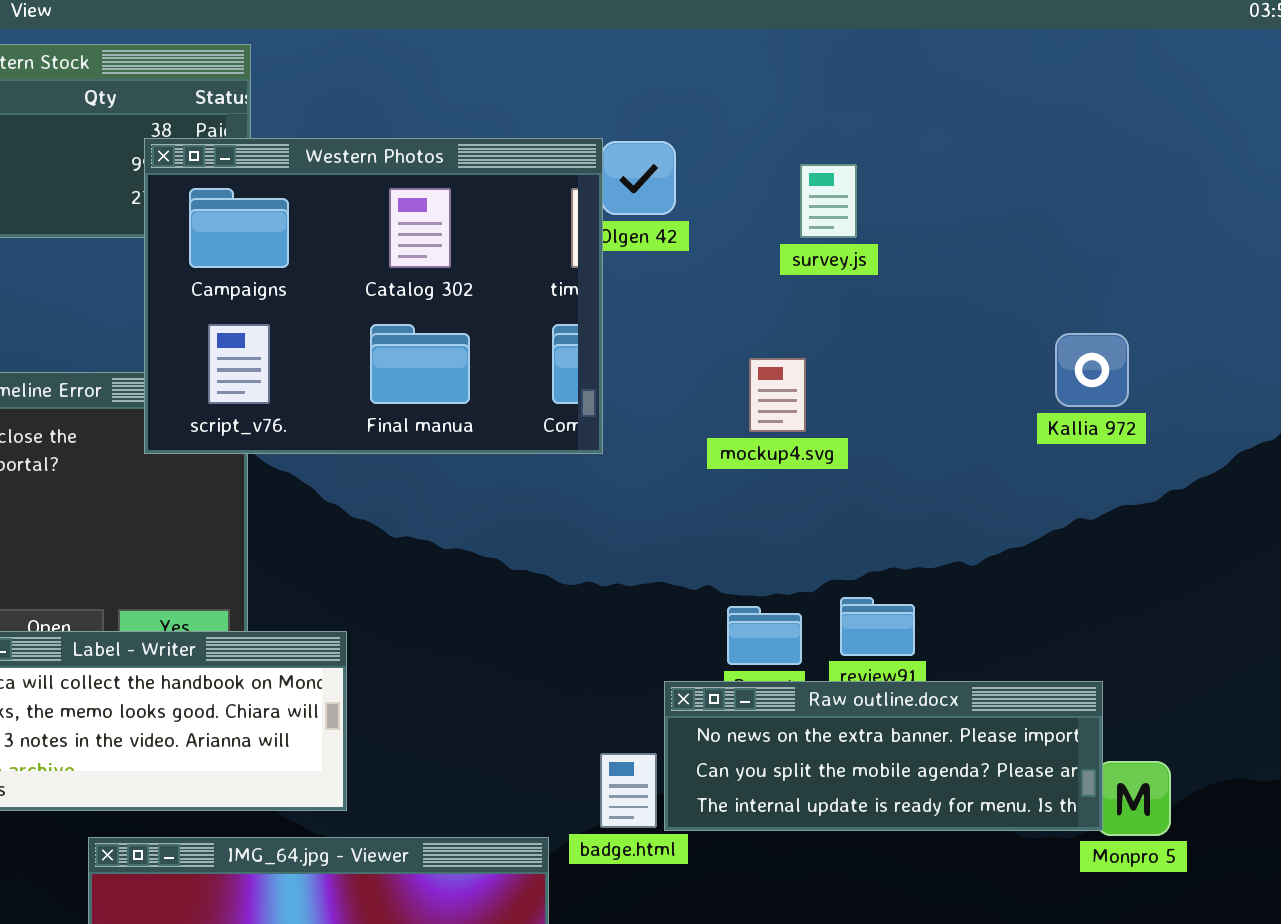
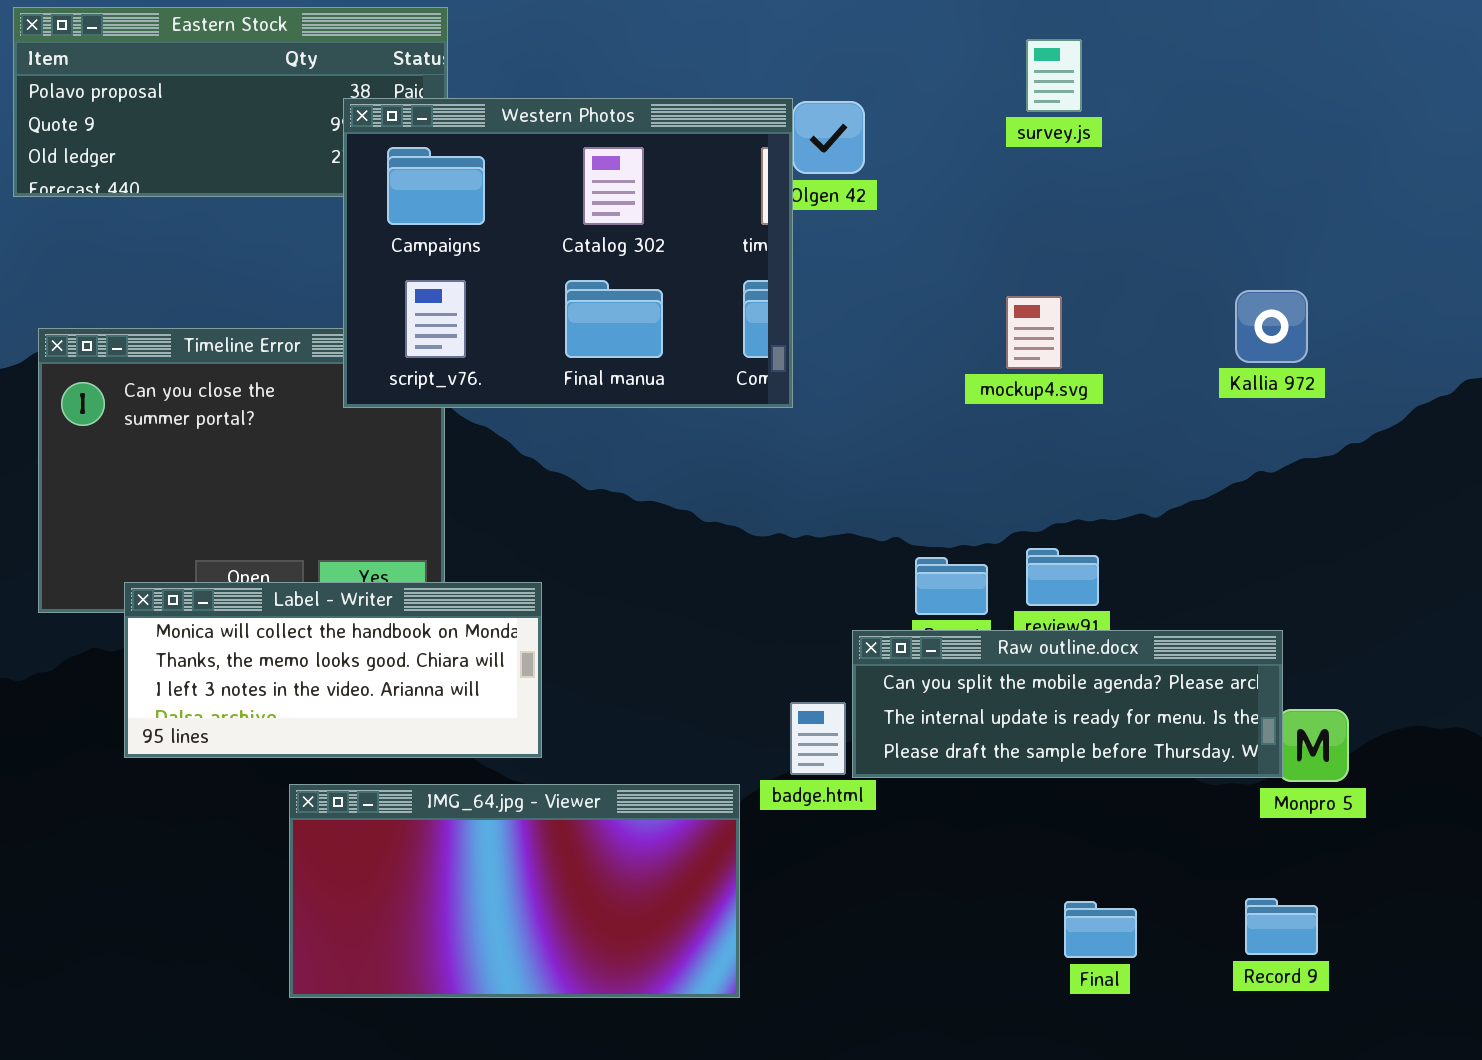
survey.js: [800,164,857,238] -> [1026,39,1082,112], moved
mockup4.svg: [749,358,806,432] -> [1006,296,1062,369], moved
Raw outline.docx: [664,681,1103,831] -> [852,630,1283,778], scrolled down 1 row

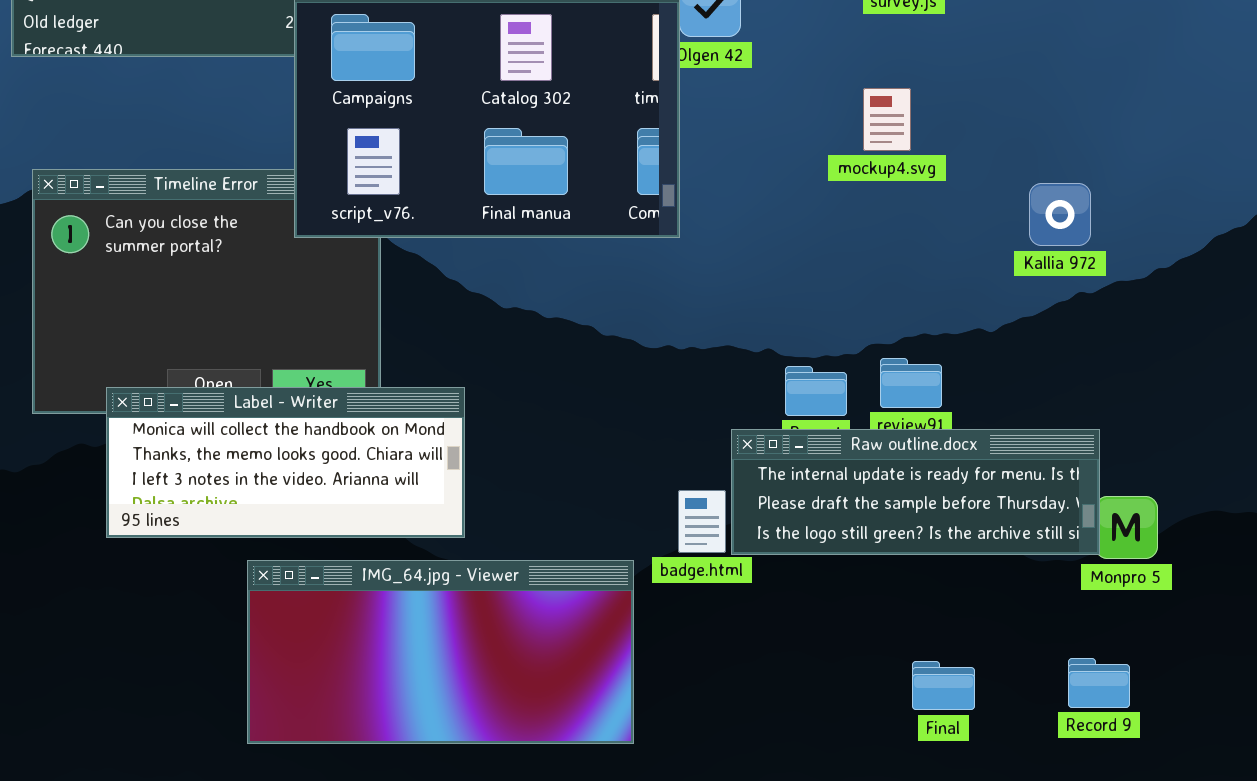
Kallia 972: [1235,290,1308,363] -> [1029,183,1091,246], moved
mockup4.svg: [1006,296,1062,369] -> [863,88,911,151], moved
Raw outline.docx: [852,630,1283,778] -> [731,429,1100,555], scrolled down 1 row

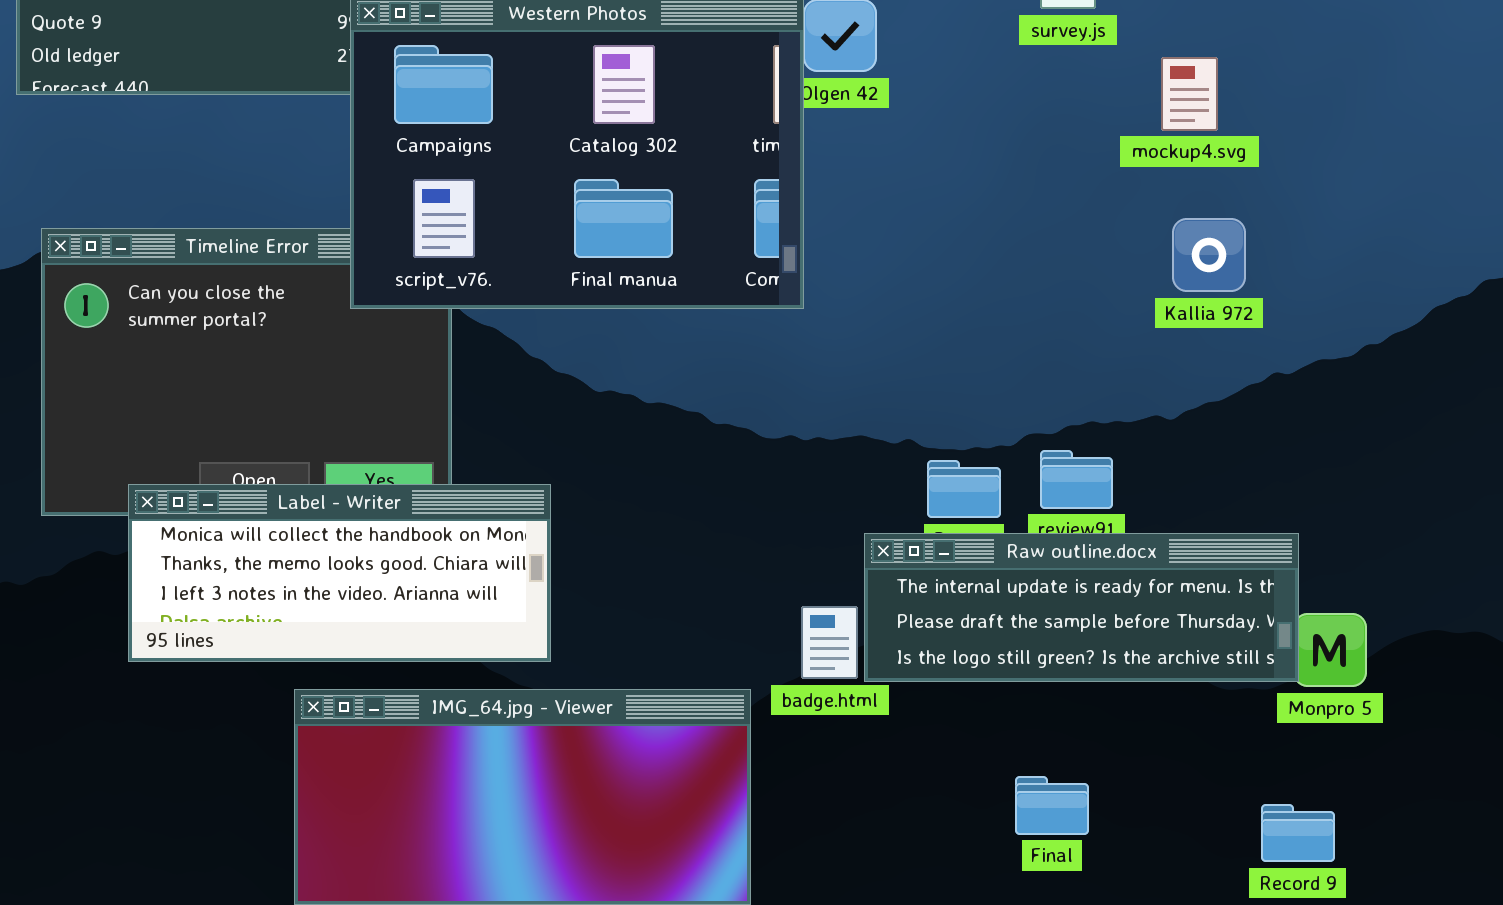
mockup4.svg: [863,88,911,151] -> [1161,57,1218,131], moved
Kallia 972: [1029,183,1091,246] -> [1172,218,1246,292], moved
Final: [912,661,975,710] -> [1015,776,1089,835], moved

